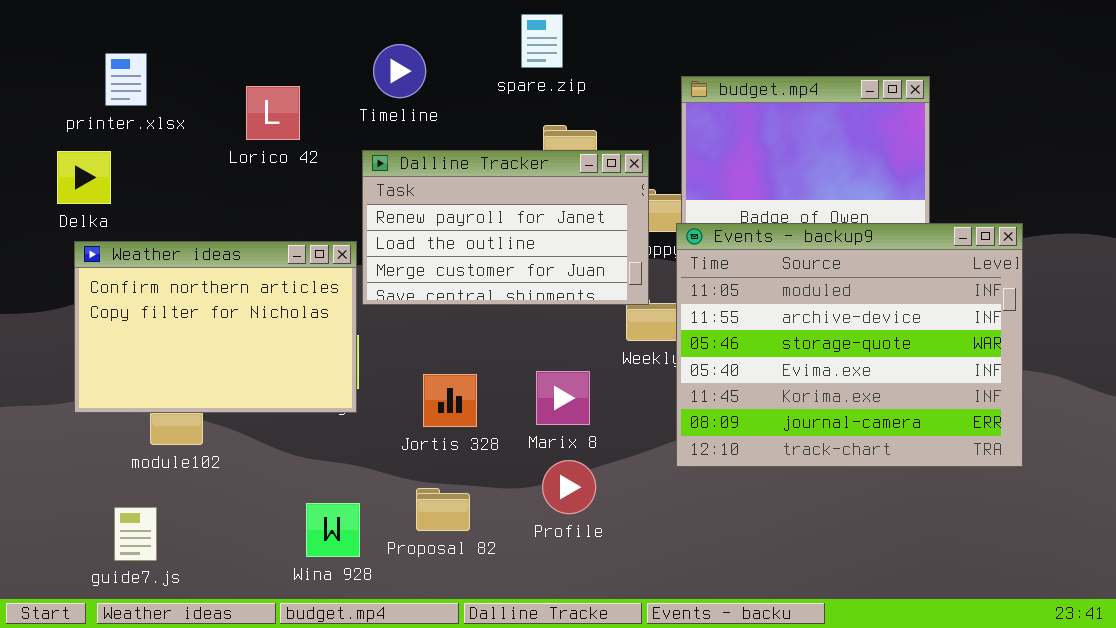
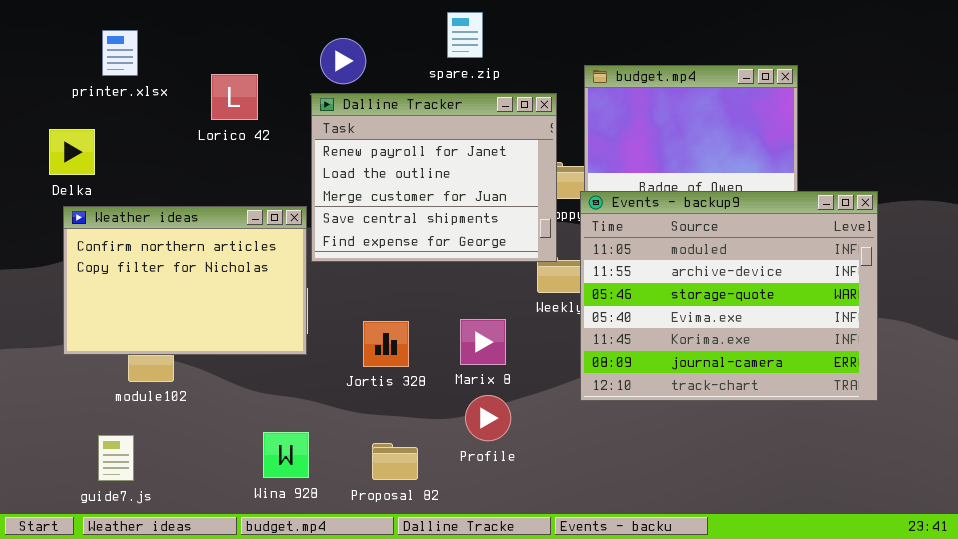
printer.xlsx: [105,53,147,106] -> [102,30,138,76], moved
Dalline Tracker: [362,150,649,305] -> [311,93,557,262], resized
Proposal 82: [416,488,470,531] -> [372,443,418,480], moved

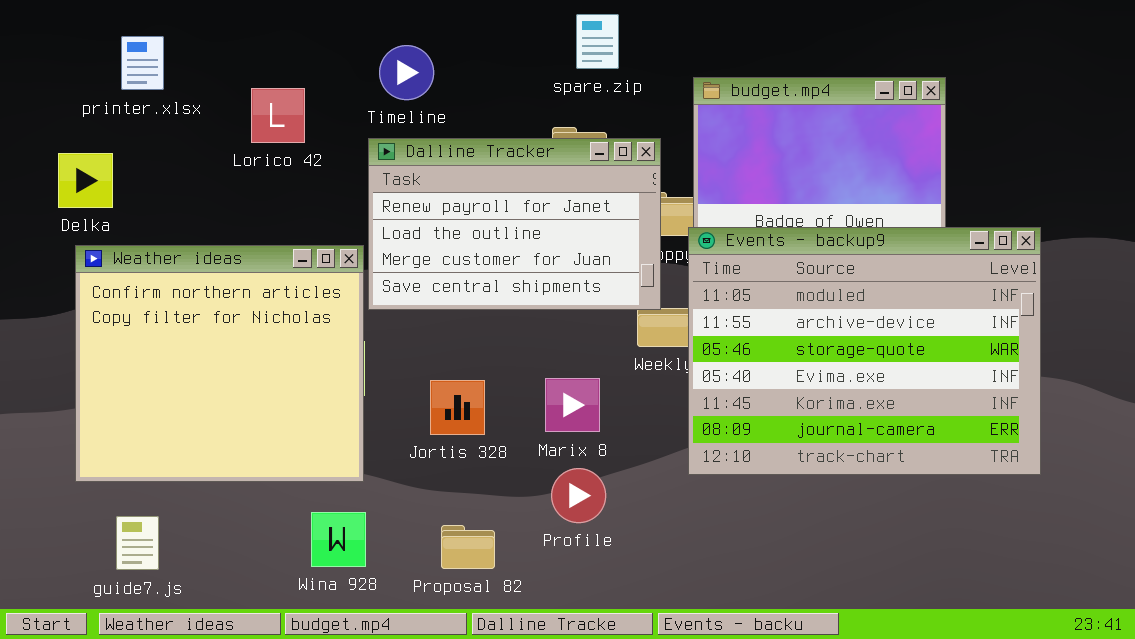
spare.zip: [447,12,483,58] -> [576,14,619,69], moved
Dalline Tracker: [311,93,557,262] -> [368,138,661,310], resized
Weather ideas: [63,206,307,355] -> [75,245,364,482], resized

